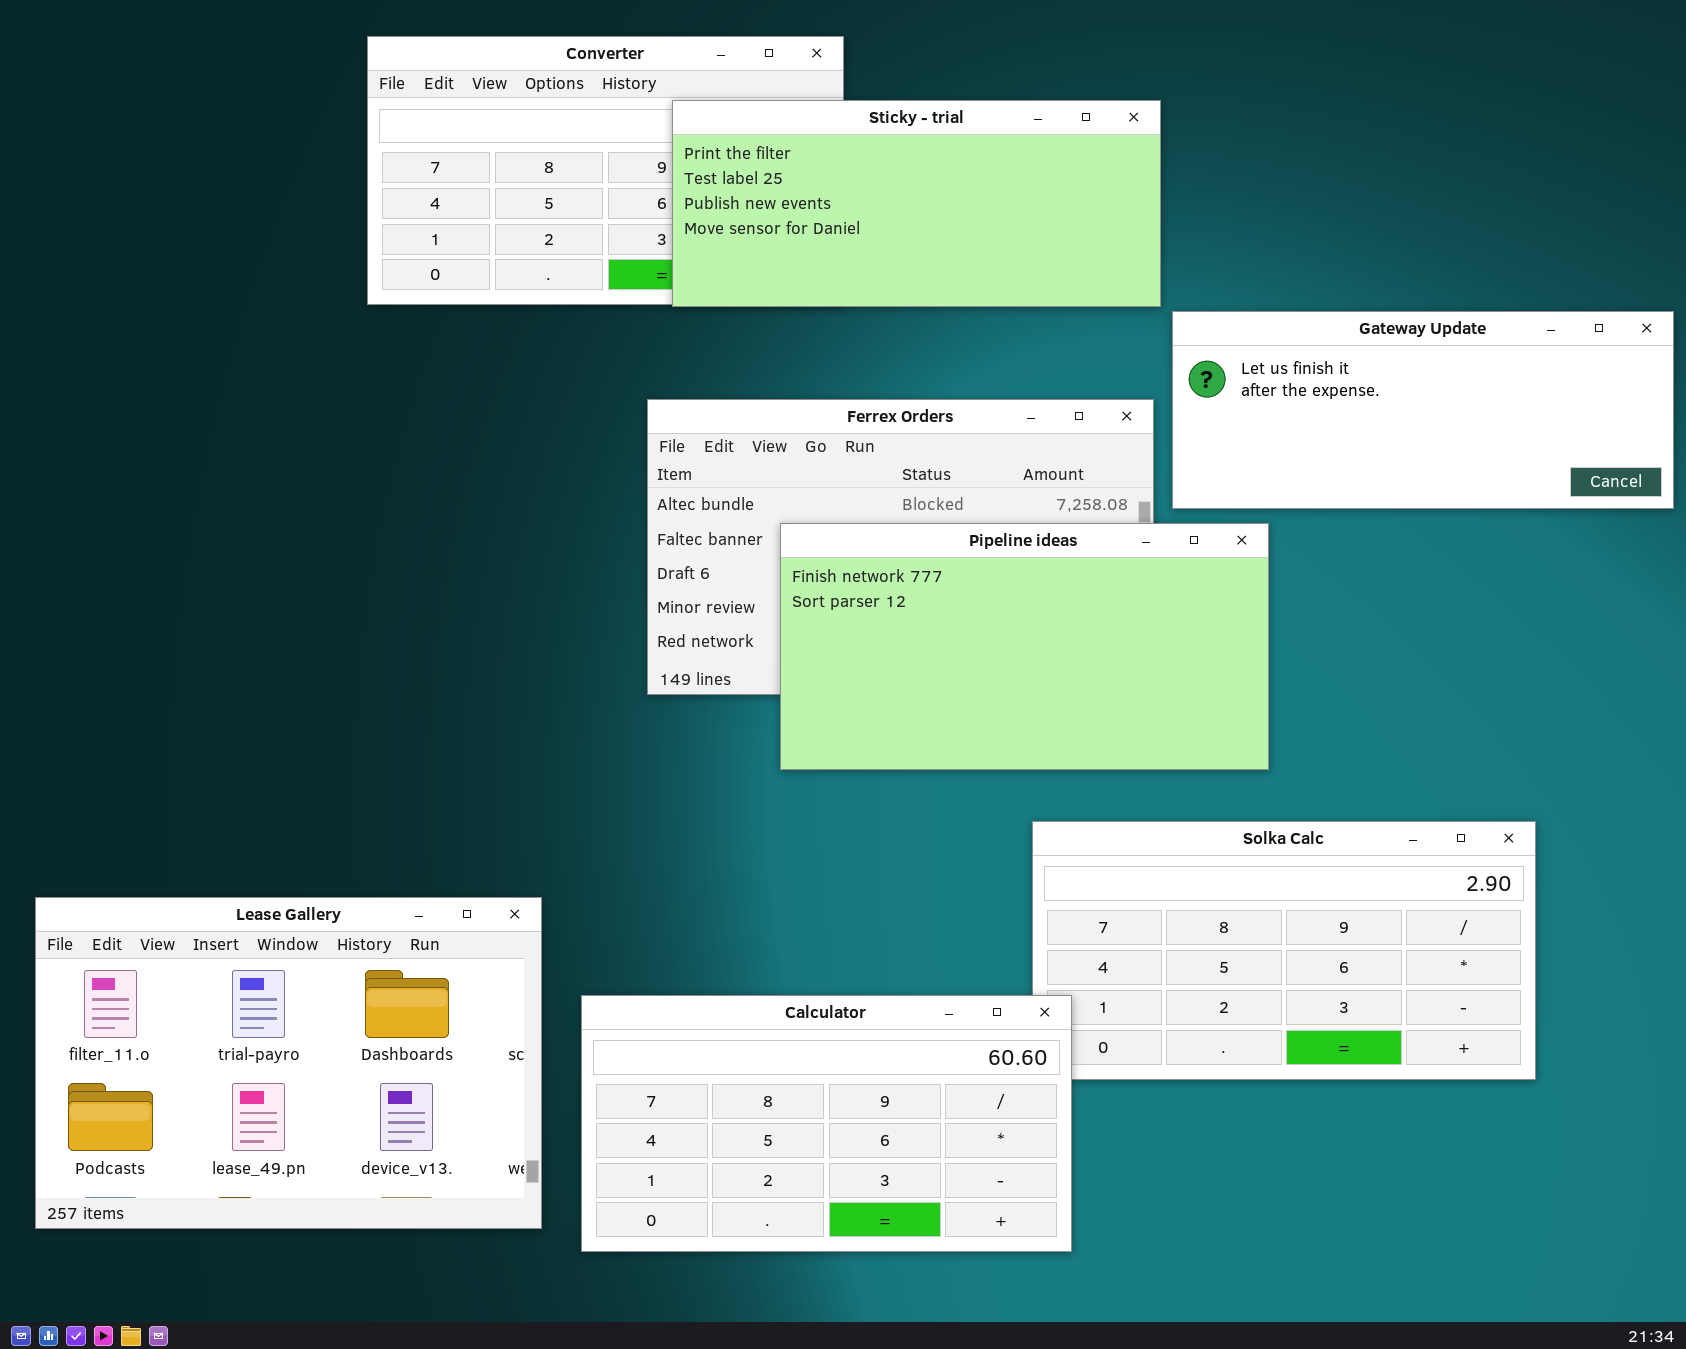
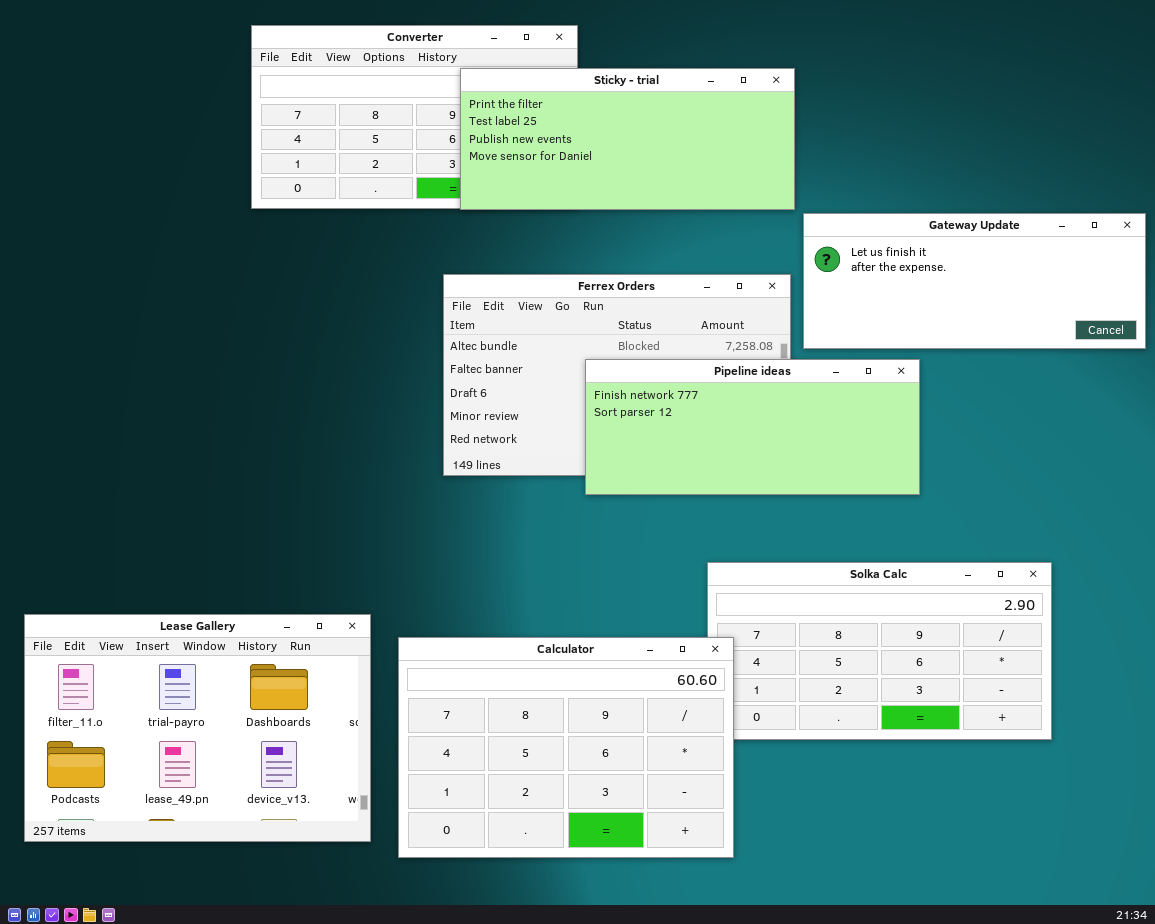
Pipeline ideas: [780,523,1269,770] -> [585,359,920,495], moved, resized
Calculator: [581,995,1072,1252] -> [398,637,734,858], resized

